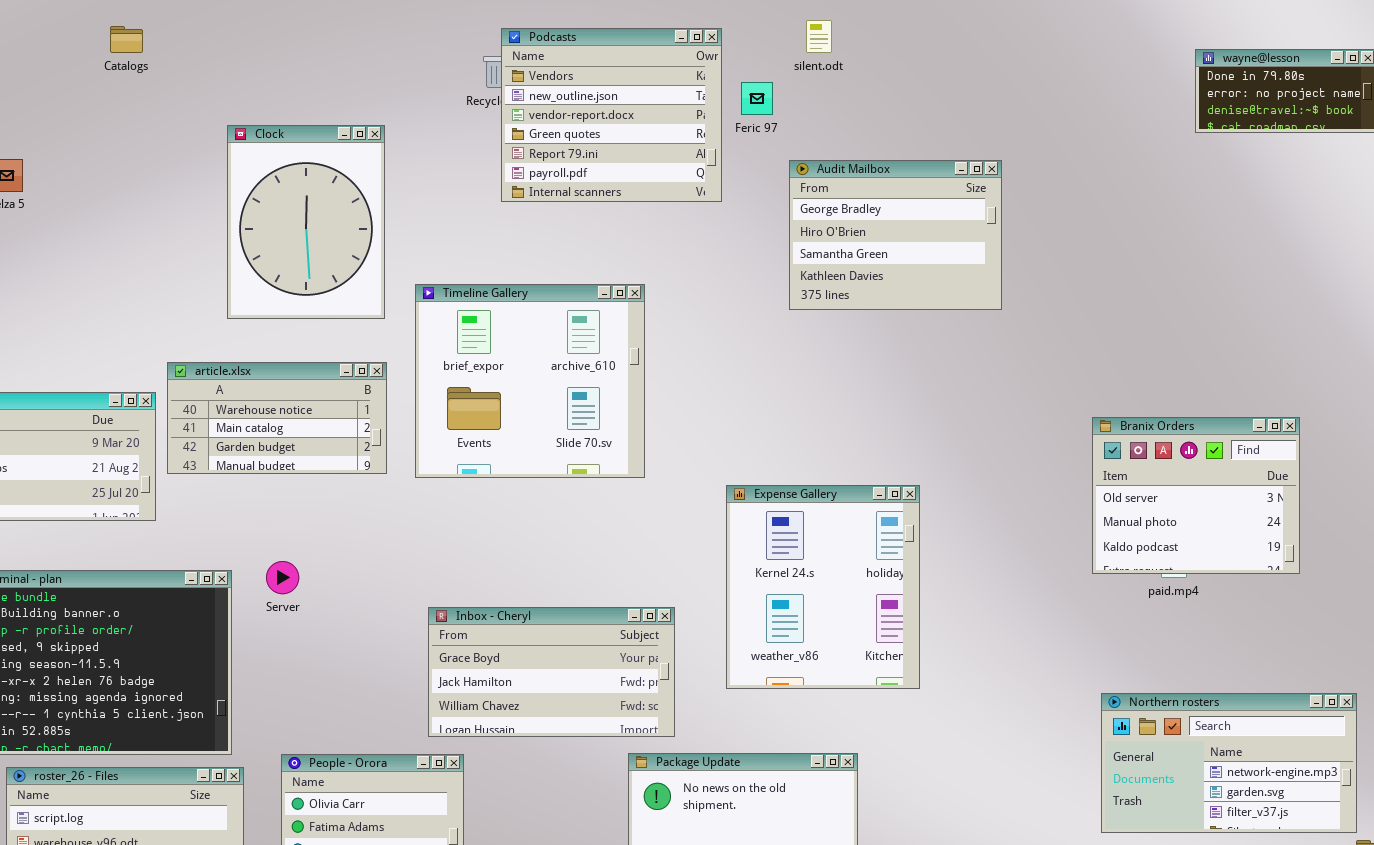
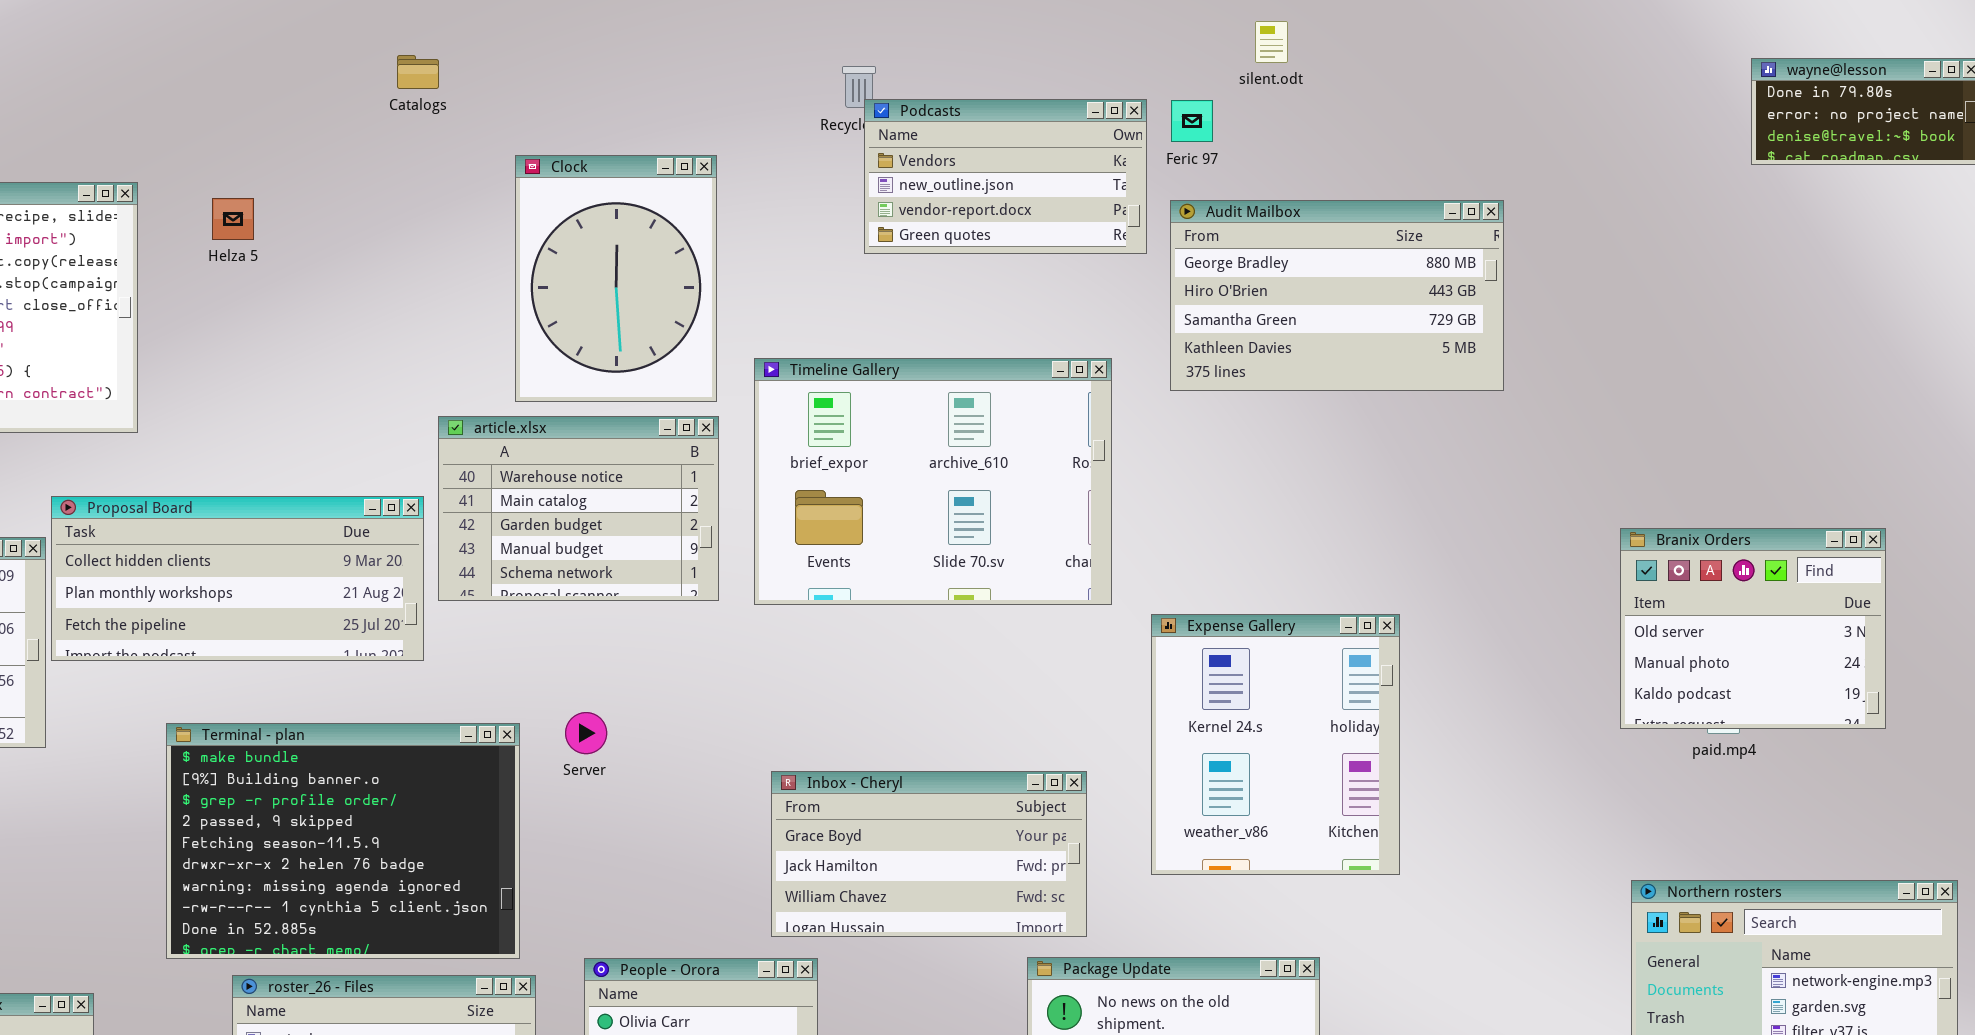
Catalogs: [110,26,143,53] -> [397,55,439,89], moved
Podcasts: [501,28,722,202] -> [864,99,1147,254], resized
Audit Mailbox: [789,160,1002,310] -> [1170,200,1504,391], resized
Timeline Gallery: [415,284,645,478] -> [754,358,1112,605], resized
article.xlsx: [167,362,387,474] -> [438,416,719,601], resized

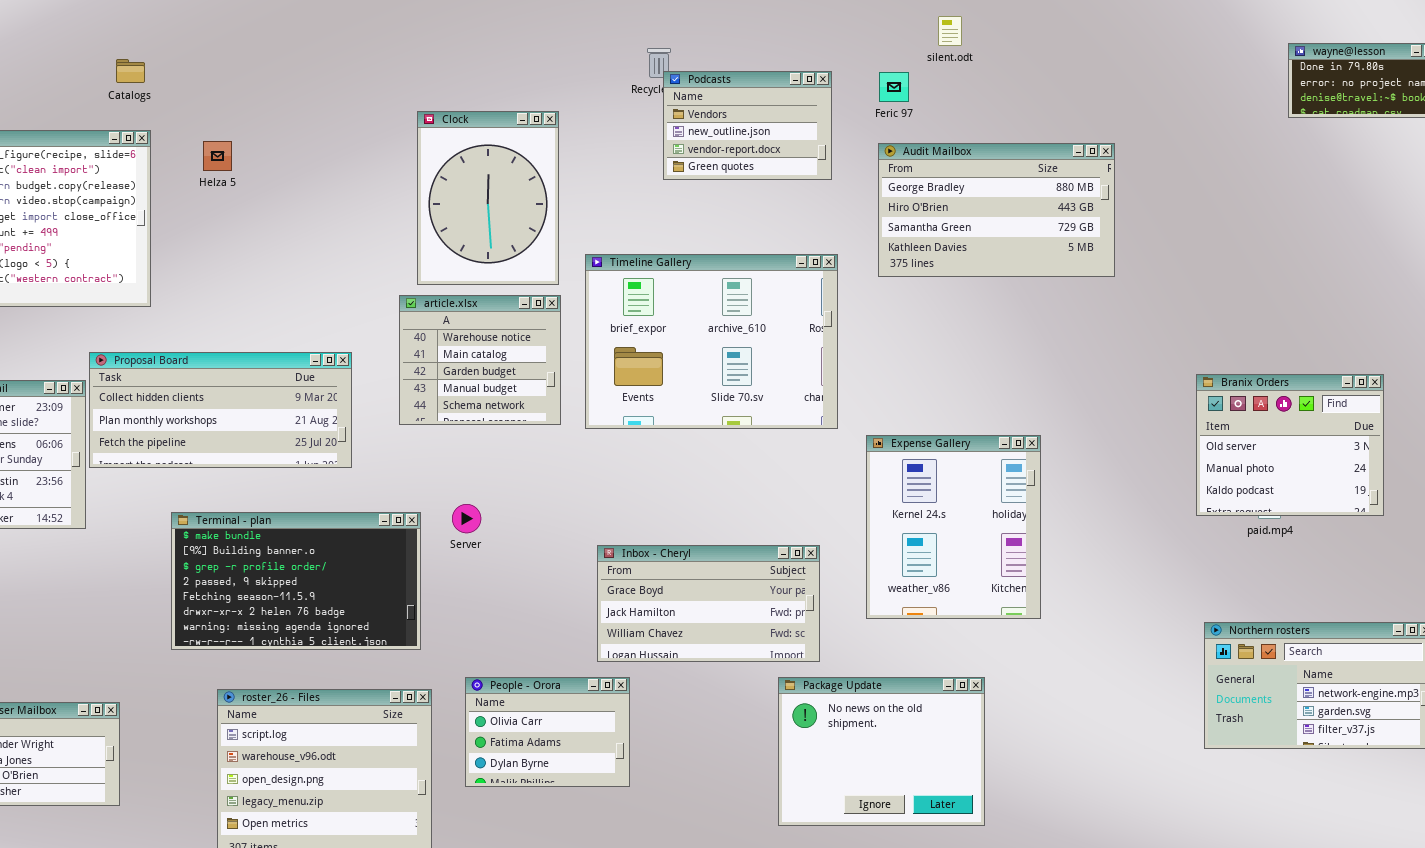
Catalogs: [397,55,439,89] -> [116,59,145,83], moved
Podcasts: [864,99,1147,254] -> [663,71,832,180], resized
article.xlsx: [438,416,719,601] -> [399,295,561,425], resized
Terminal - plan: [166,723,520,959] -> [171,512,421,650], resized

